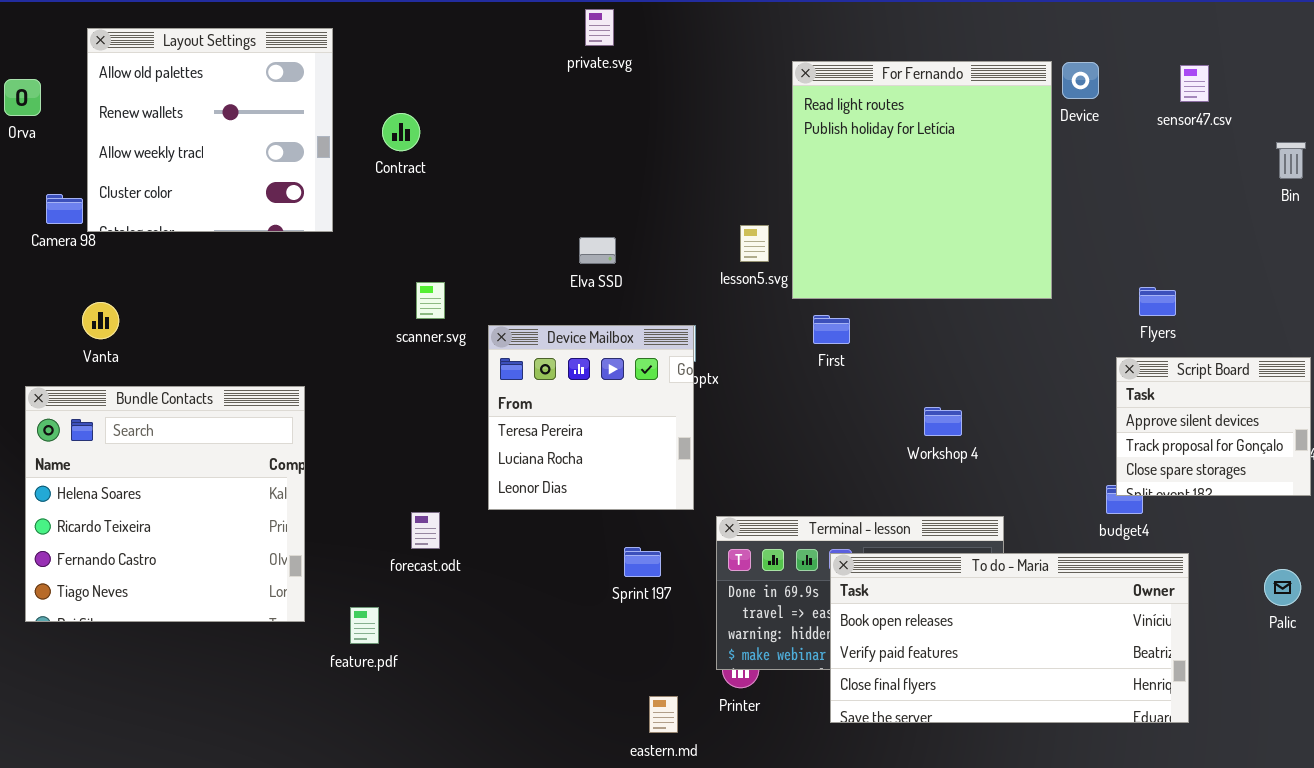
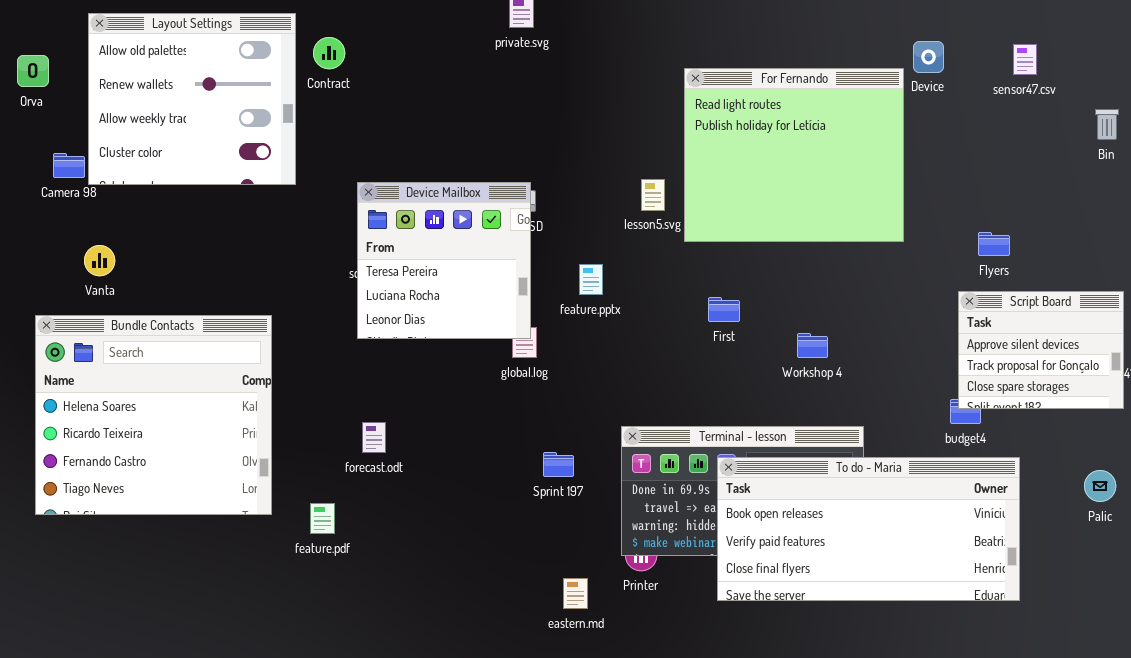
For Fernando: [792,61,1052,299] -> [684,68,904,242], resized
Contract: [382,113,420,151] -> [313,37,345,69], moved
First: [813,315,850,344] -> [708,297,740,322], moved
Device Mailbox: [488,325,694,510] -> [357,182,531,339], moved

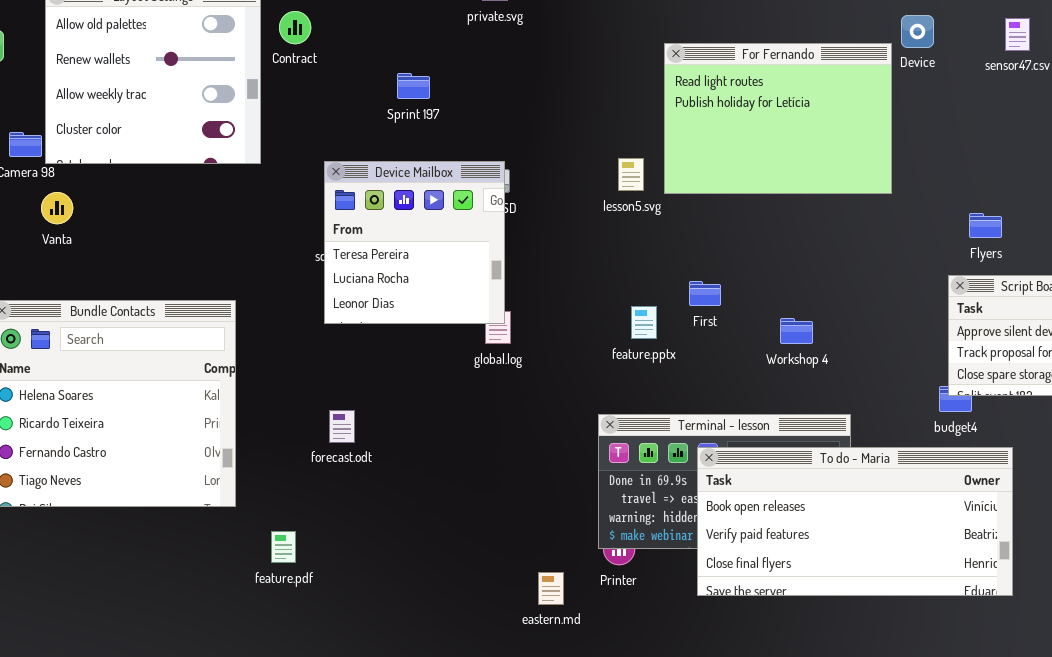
For Fernando: [684,68,904,242] -> [664,43,892,194], resized
Vanta: [84,245,115,276] -> [41,192,73,224], moved
feature.pptx: [579,264,603,295] -> [631,306,657,339], moved
Sprint 197: [543,452,574,477] -> [397,73,430,99], moved
feature.pdf: [310,503,335,534] -> [271,531,296,563], moved

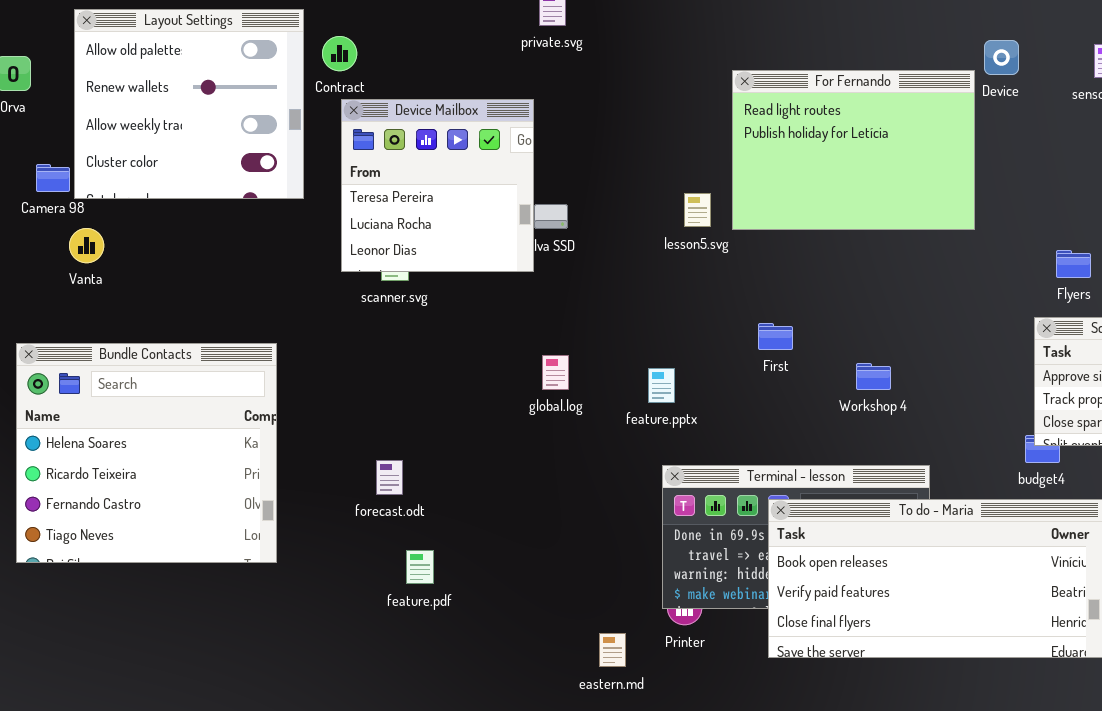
Device Mailbox: [324,161,505,324] -> [341,99,534,272], moved
feature.pptx: [631,306,657,339] -> [648,368,675,403], moved
feature.pdf: [271,531,296,563] -> [406,550,434,584], moved

